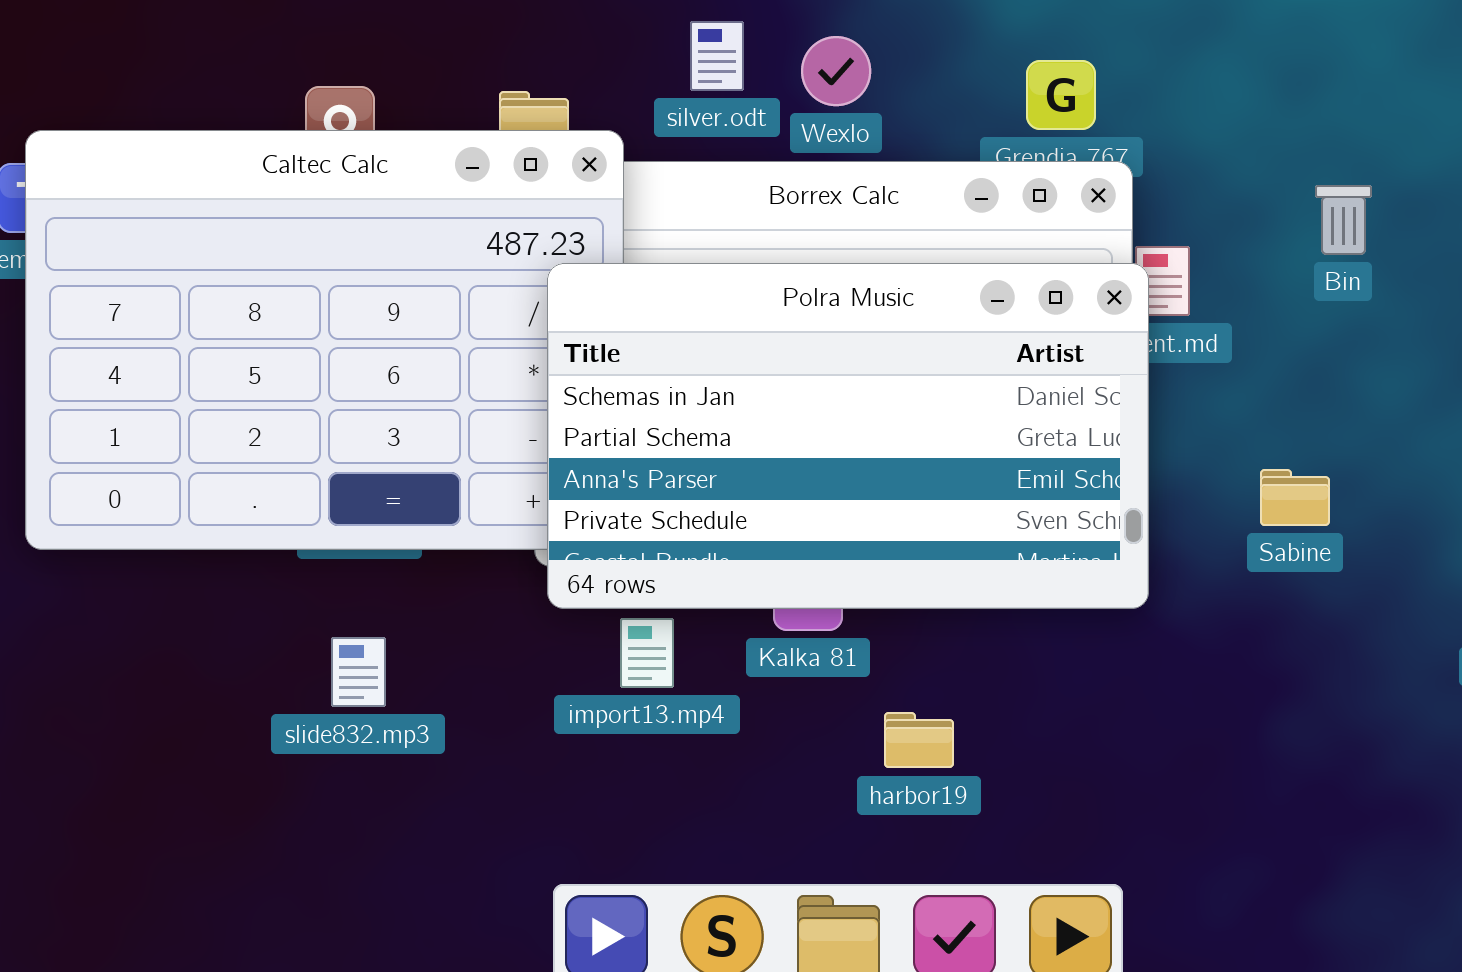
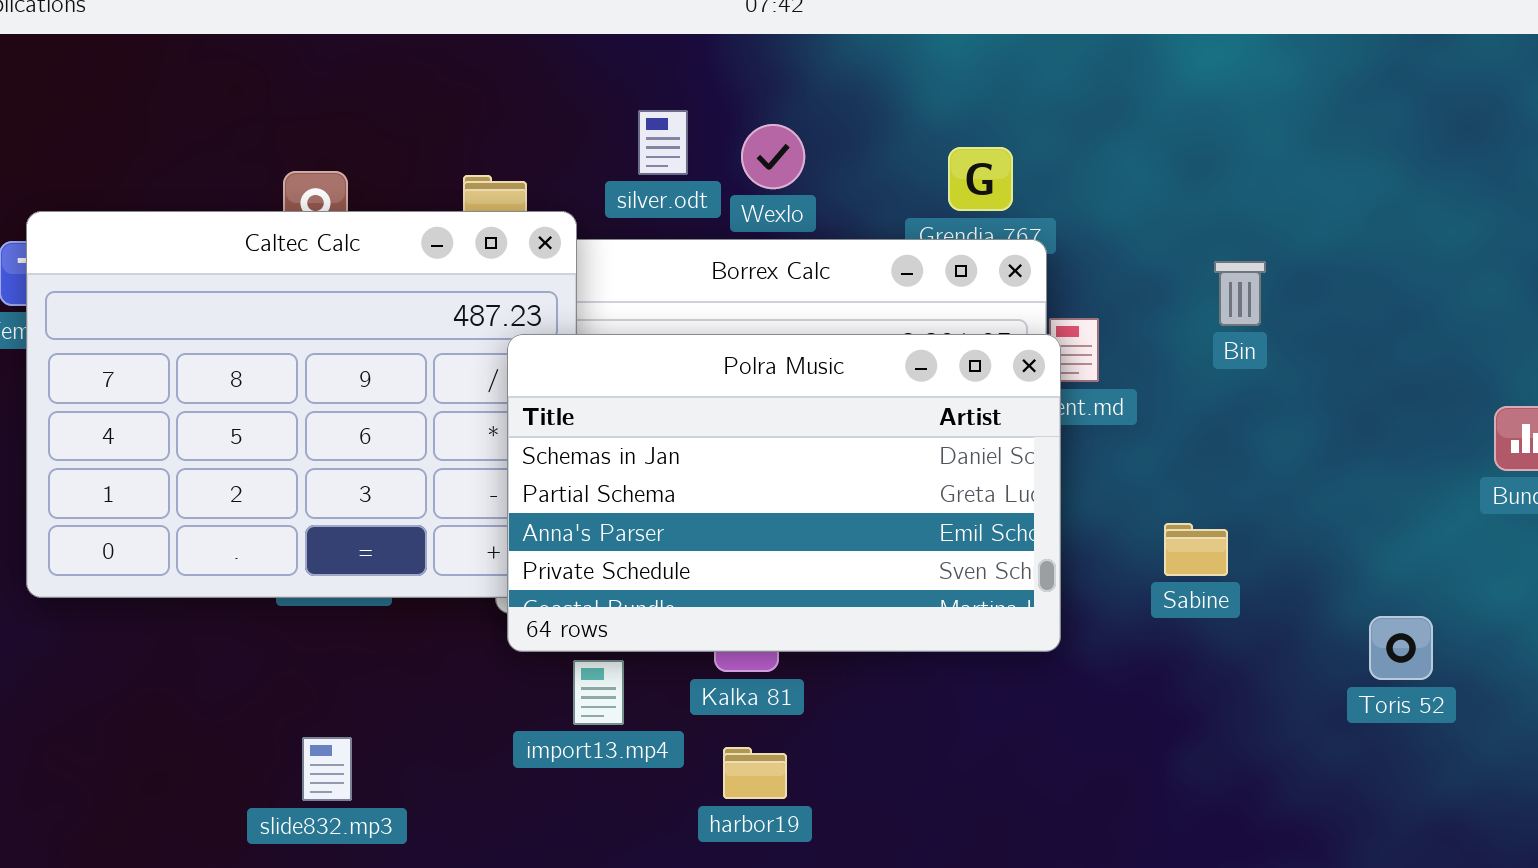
slide832.mp3: [331,637,386,707] -> [302,737,352,801], moved
harbor19: [884,712,954,768] -> [723,747,787,799], moved

